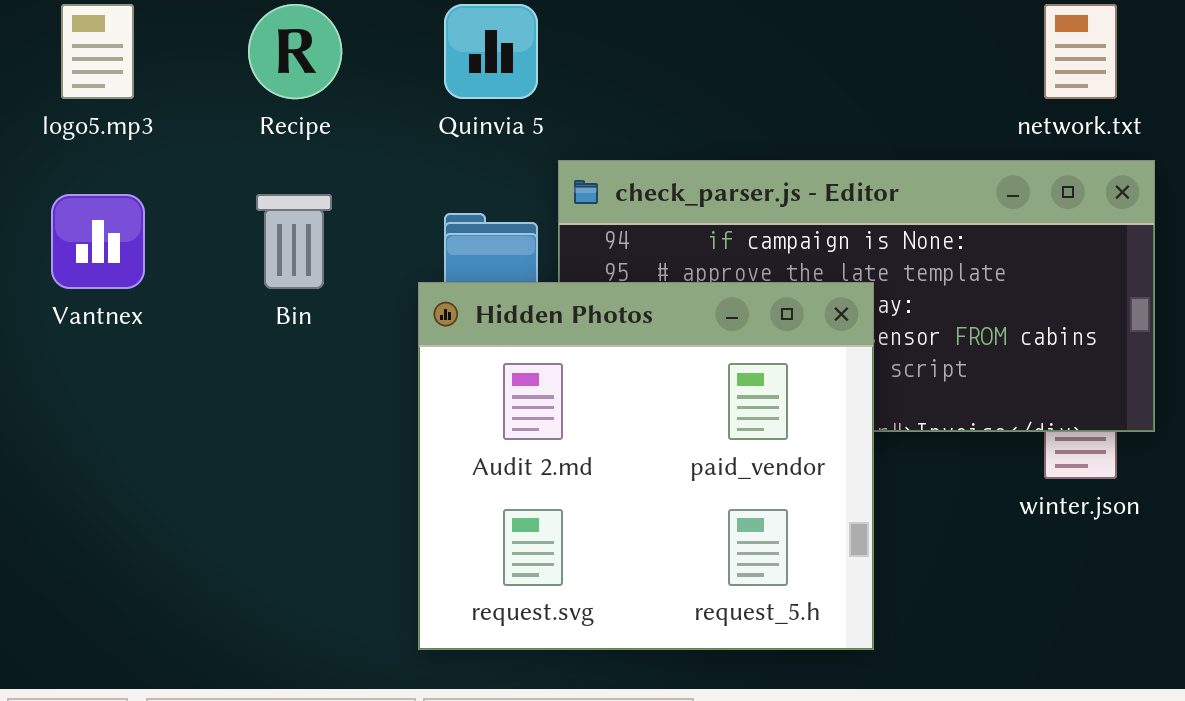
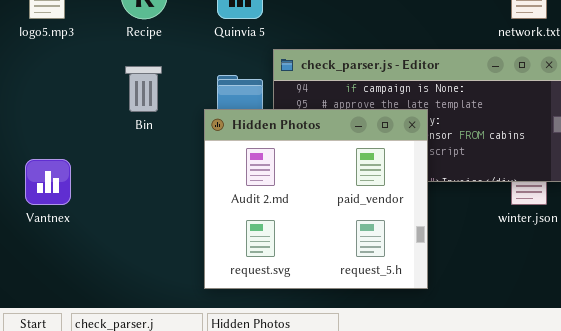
Vantnex: [51,194,145,289] -> [25,159,71,205], moved

